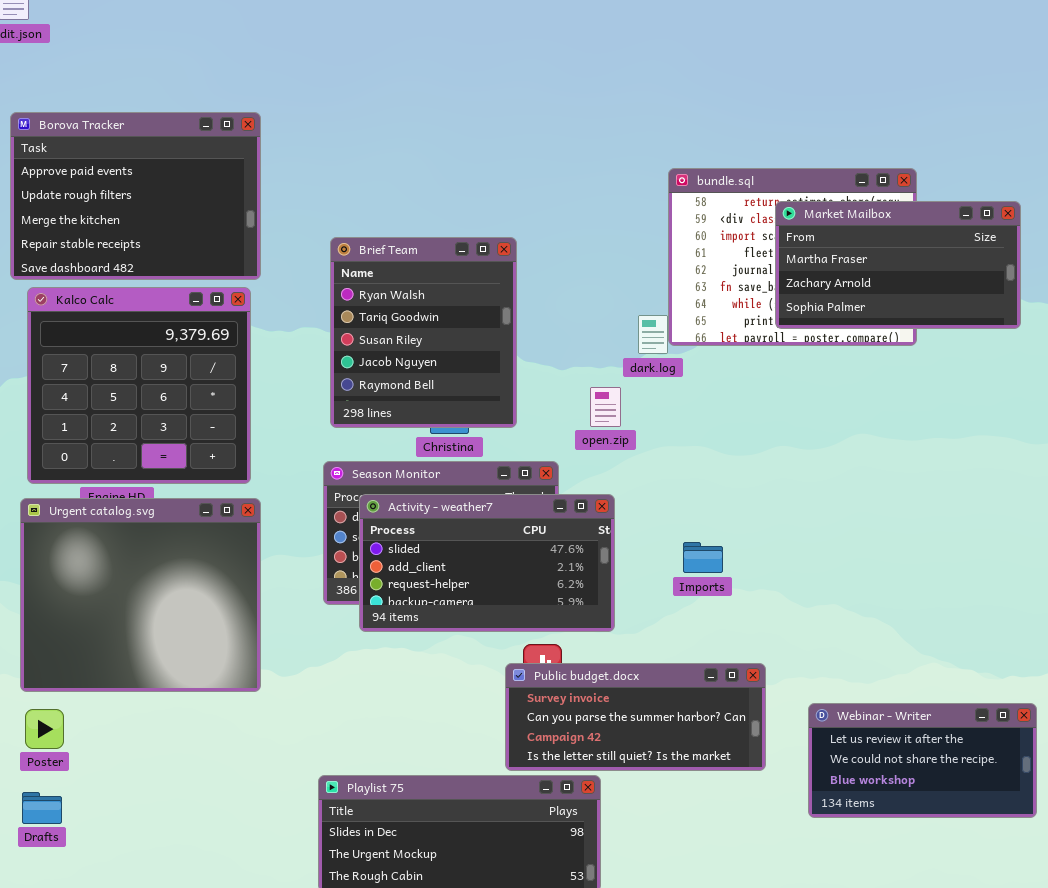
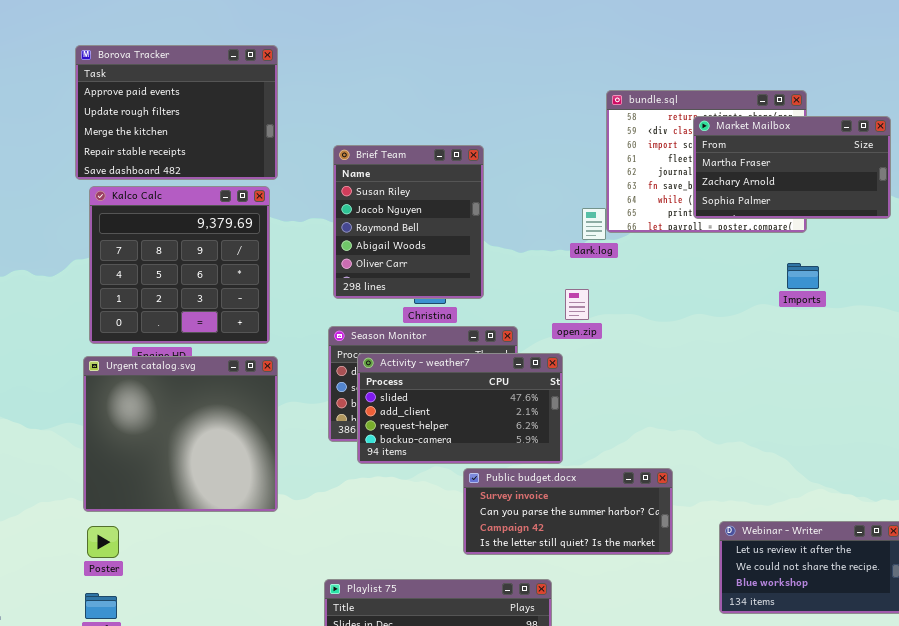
Brief Team: [330,237,517,428] -> [333,145,484,299], scrolled down 2 rows
open.zip: [590,387,621,427] -> [565,289,589,320], moved
Imports: [683,542,723,573] -> [787,263,819,289], moved
Public budget.docx: [505,663,766,771] -> [463,468,673,555], moved

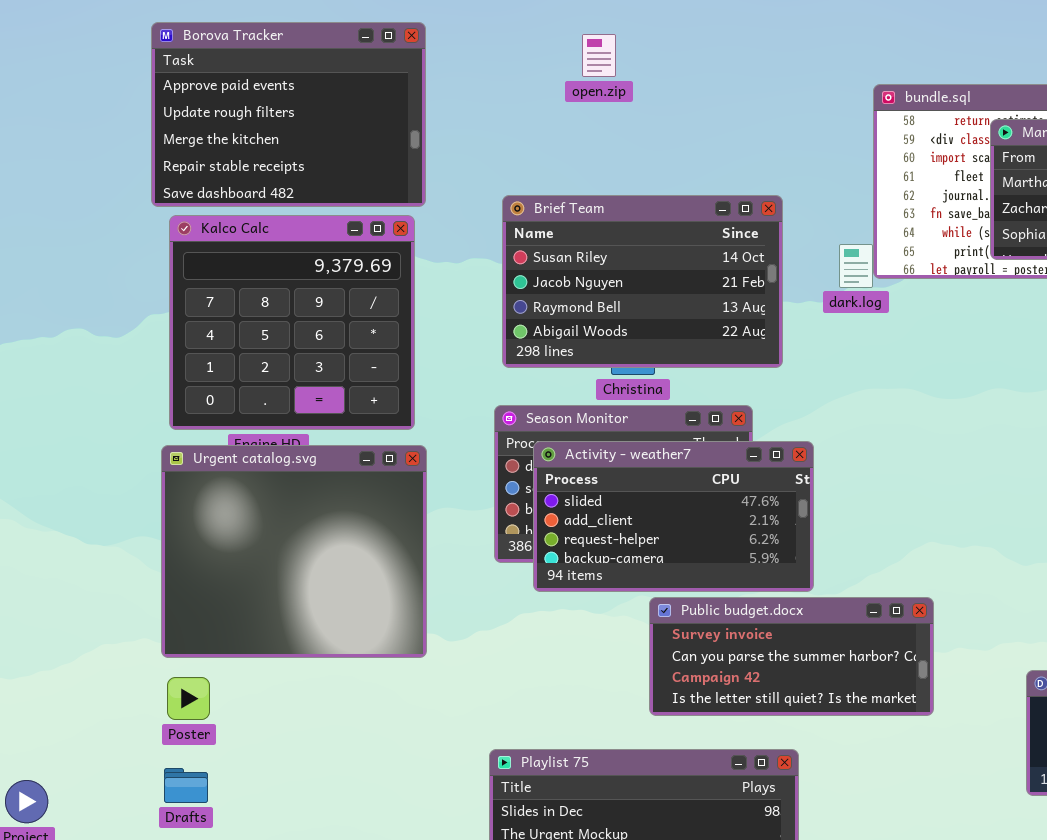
Brief Team: [333,145,484,299] -> [502,195,783,368], resized
open.zip: [565,289,589,320] -> [582,34,616,77], moved
Public budget.docx: [463,468,673,555] -> [649,597,934,716], moved

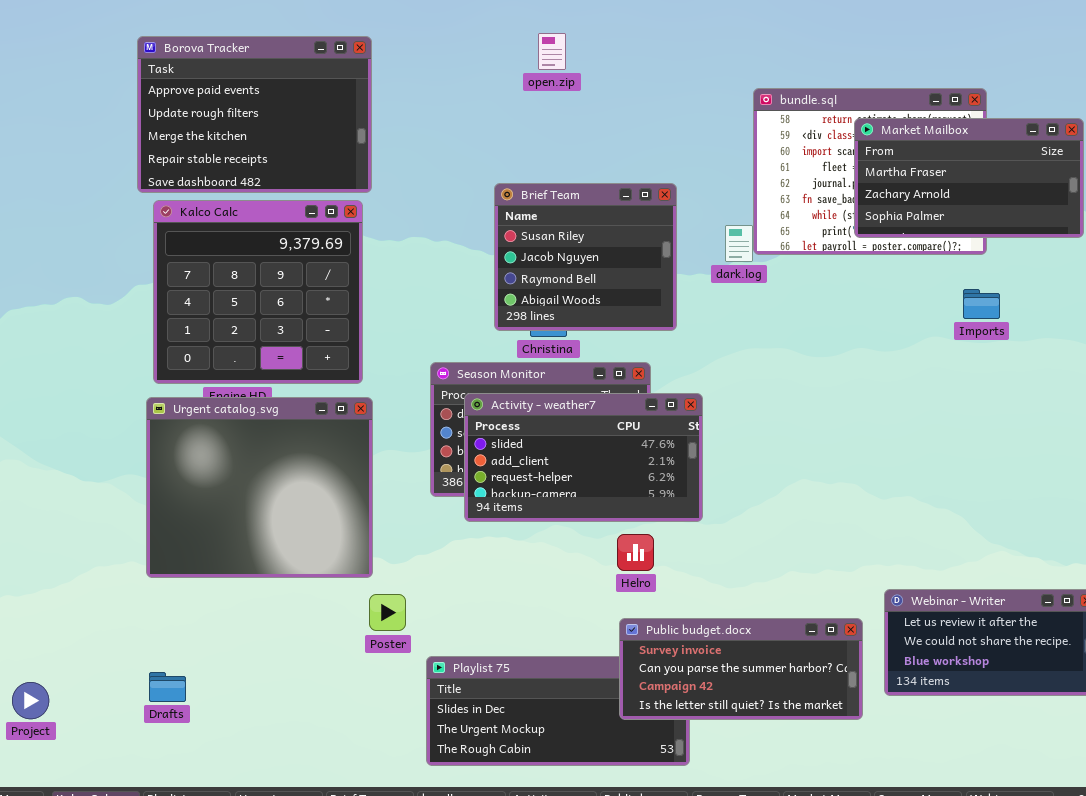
open.zip: [582,34,616,77] -> [538,33,566,70], moved
Brief Team: [502,195,783,368] -> [494,183,677,331], resized
Public budget.docx: [649,597,934,716] -> [619,618,863,720], moved
Poster: [167,677,210,720] -> [369,594,406,631], moved

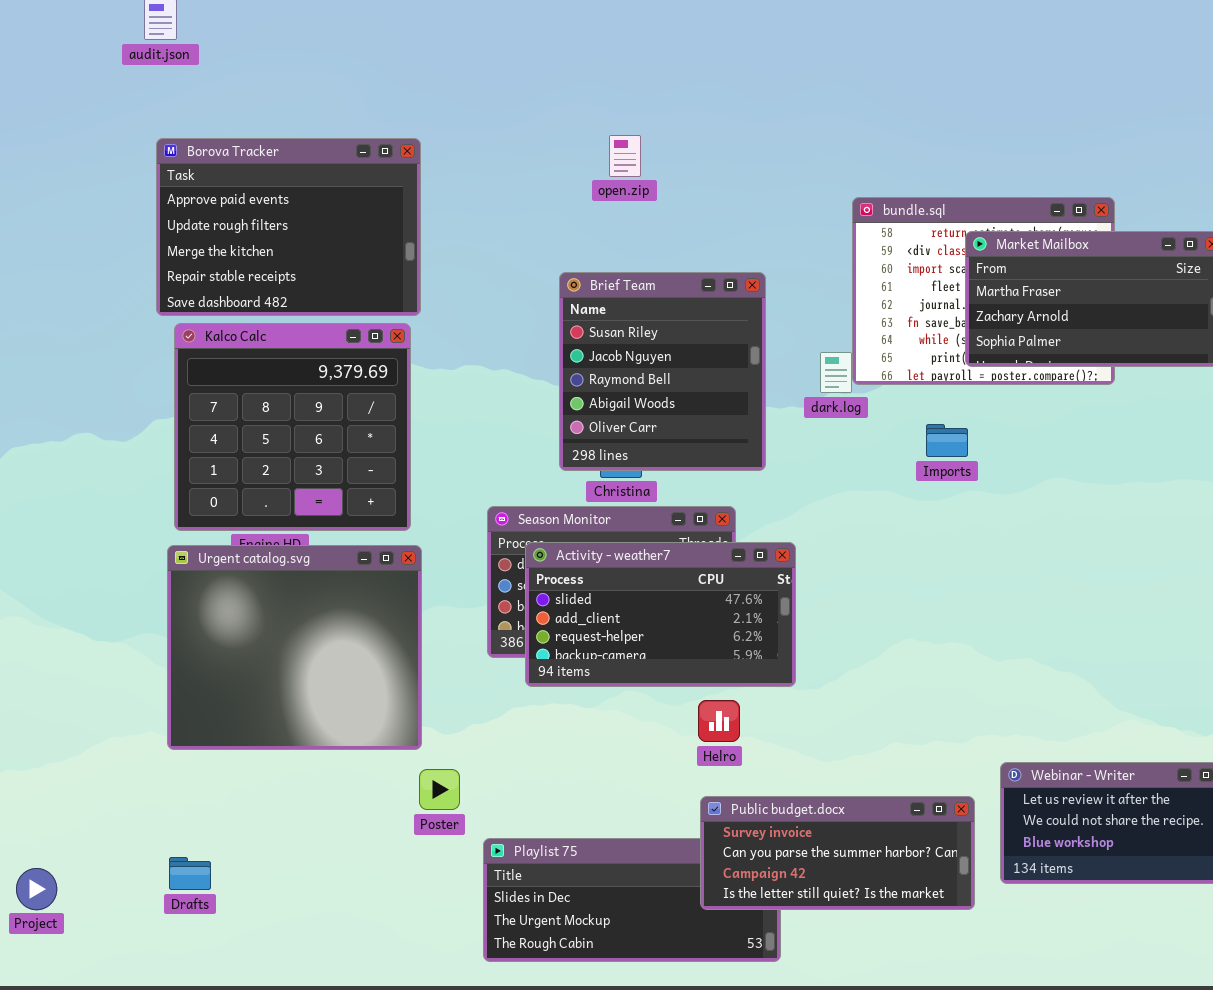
Brief Team: [494,183,677,331] -> [559,272,766,471], resized
Imports: [963,289,1000,319] -> [926,424,968,457], moved

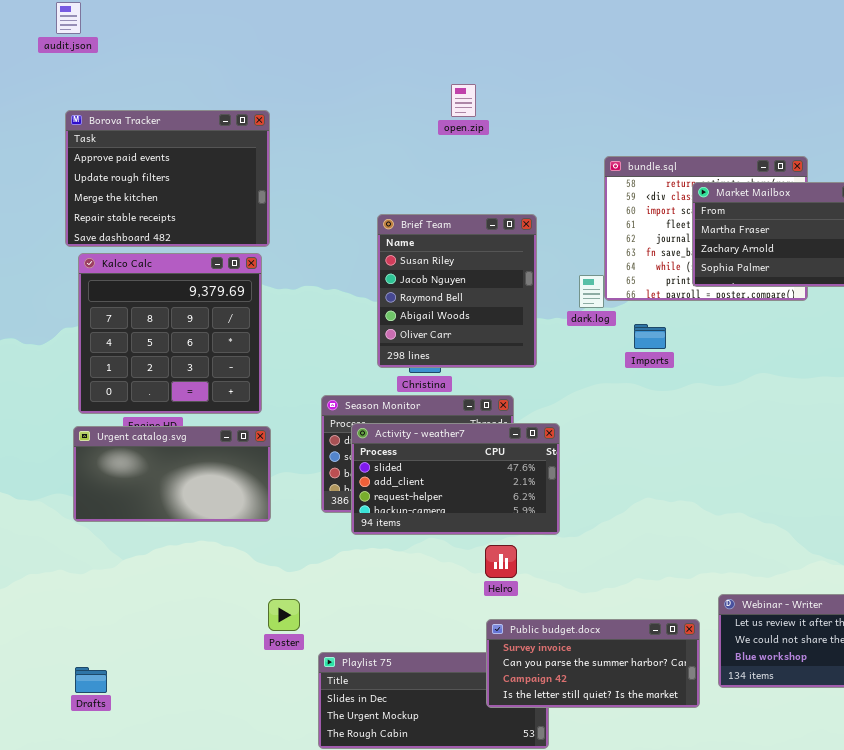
open.zip: [609,135,641,177] -> [451,84,476,117], moved
Imports: [926,424,968,457] -> [634,324,666,349], moved
Urgent catalog.svg: [167,545,422,750] -> [73,426,271,522], resized

